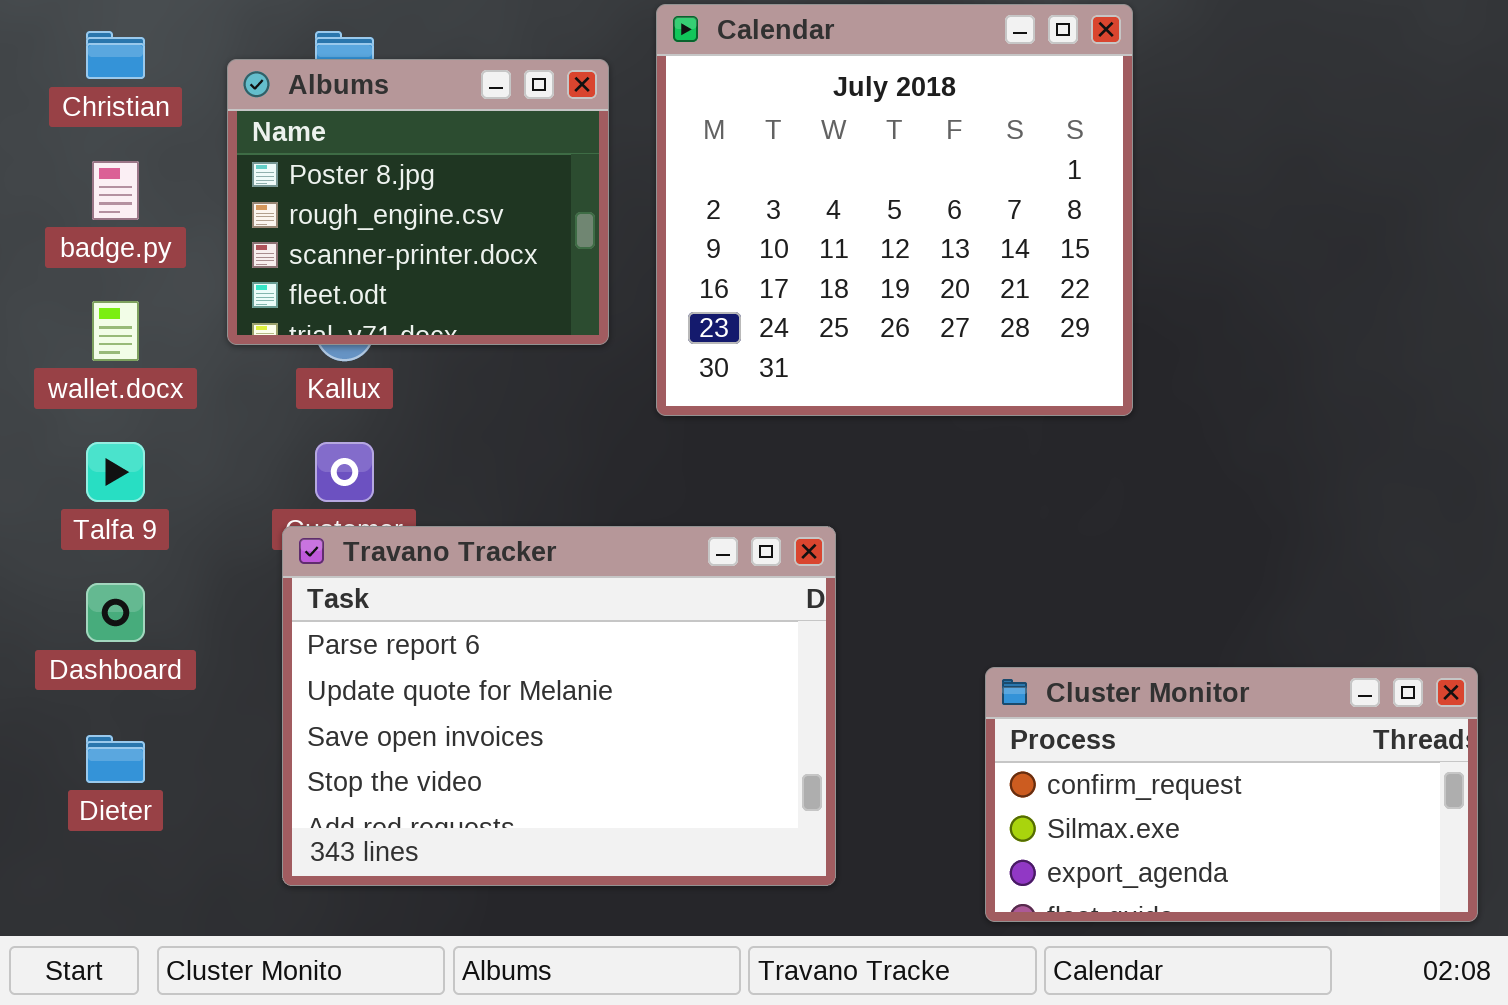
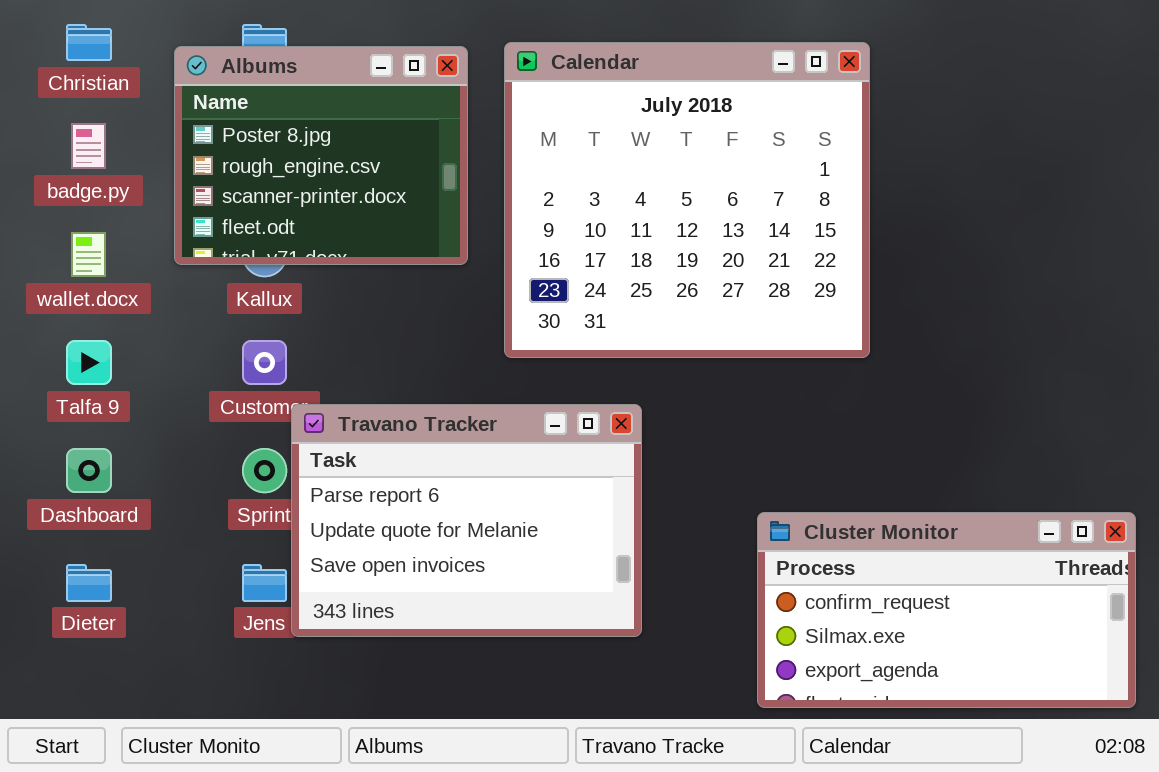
Calendar: [656,4,1133,416] -> [504,42,870,358], moved
Travano Tracker: [282,526,836,886] -> [291,404,642,637], resized

